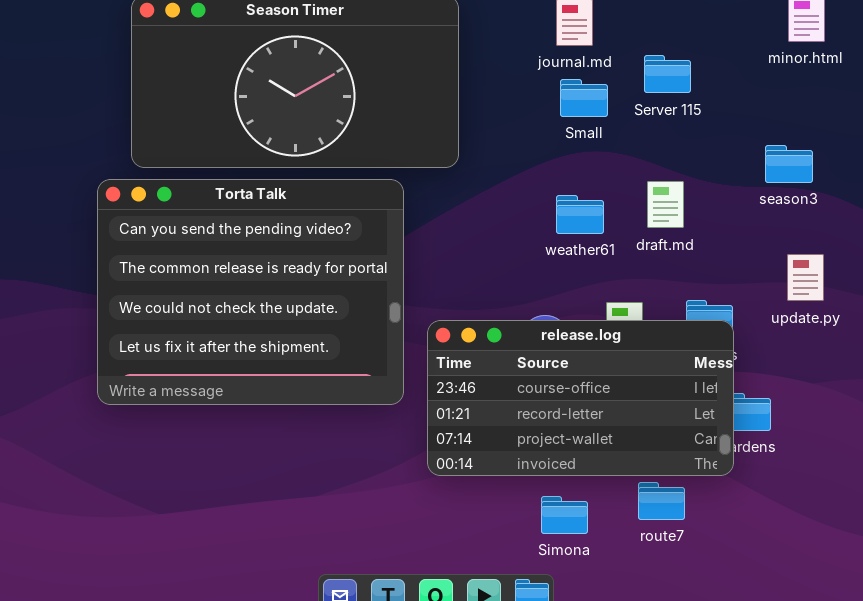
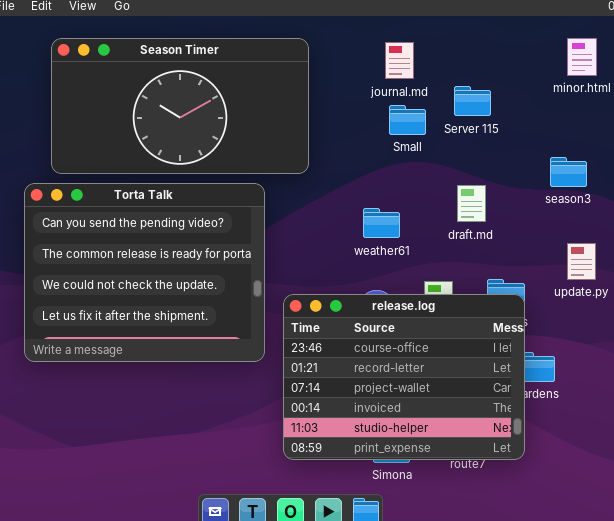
weather61: [556,195,604,234] -> [363,208,400,238], moved
release.log: [427,320,734,476] -> [283,294,525,460], resized

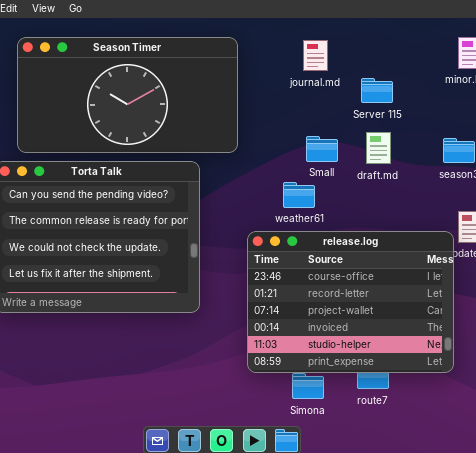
Small: [389,105,426,135] -> [306,136,338,162], moved
draft.md: [457,185,486,222] -> [366,132,391,164], moved
release.log: [283,294,525,460] -> [247,231,454,373], moved

